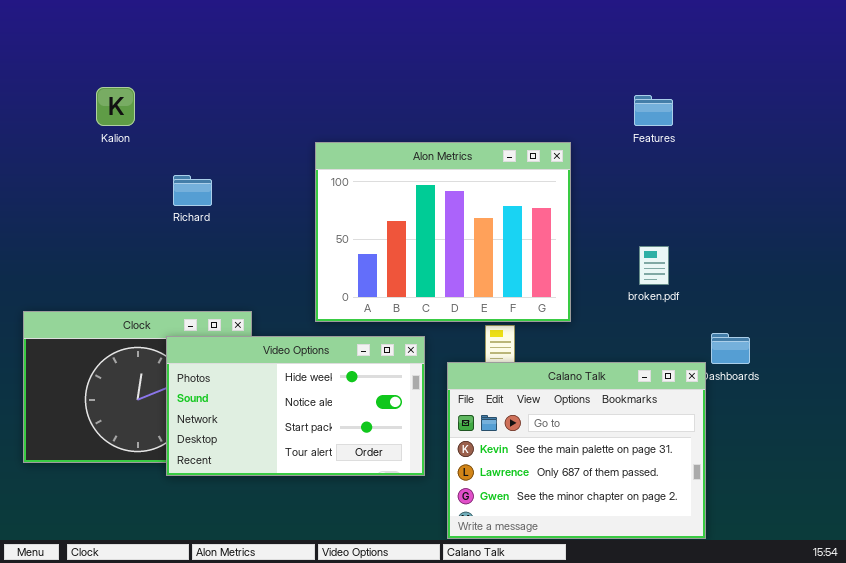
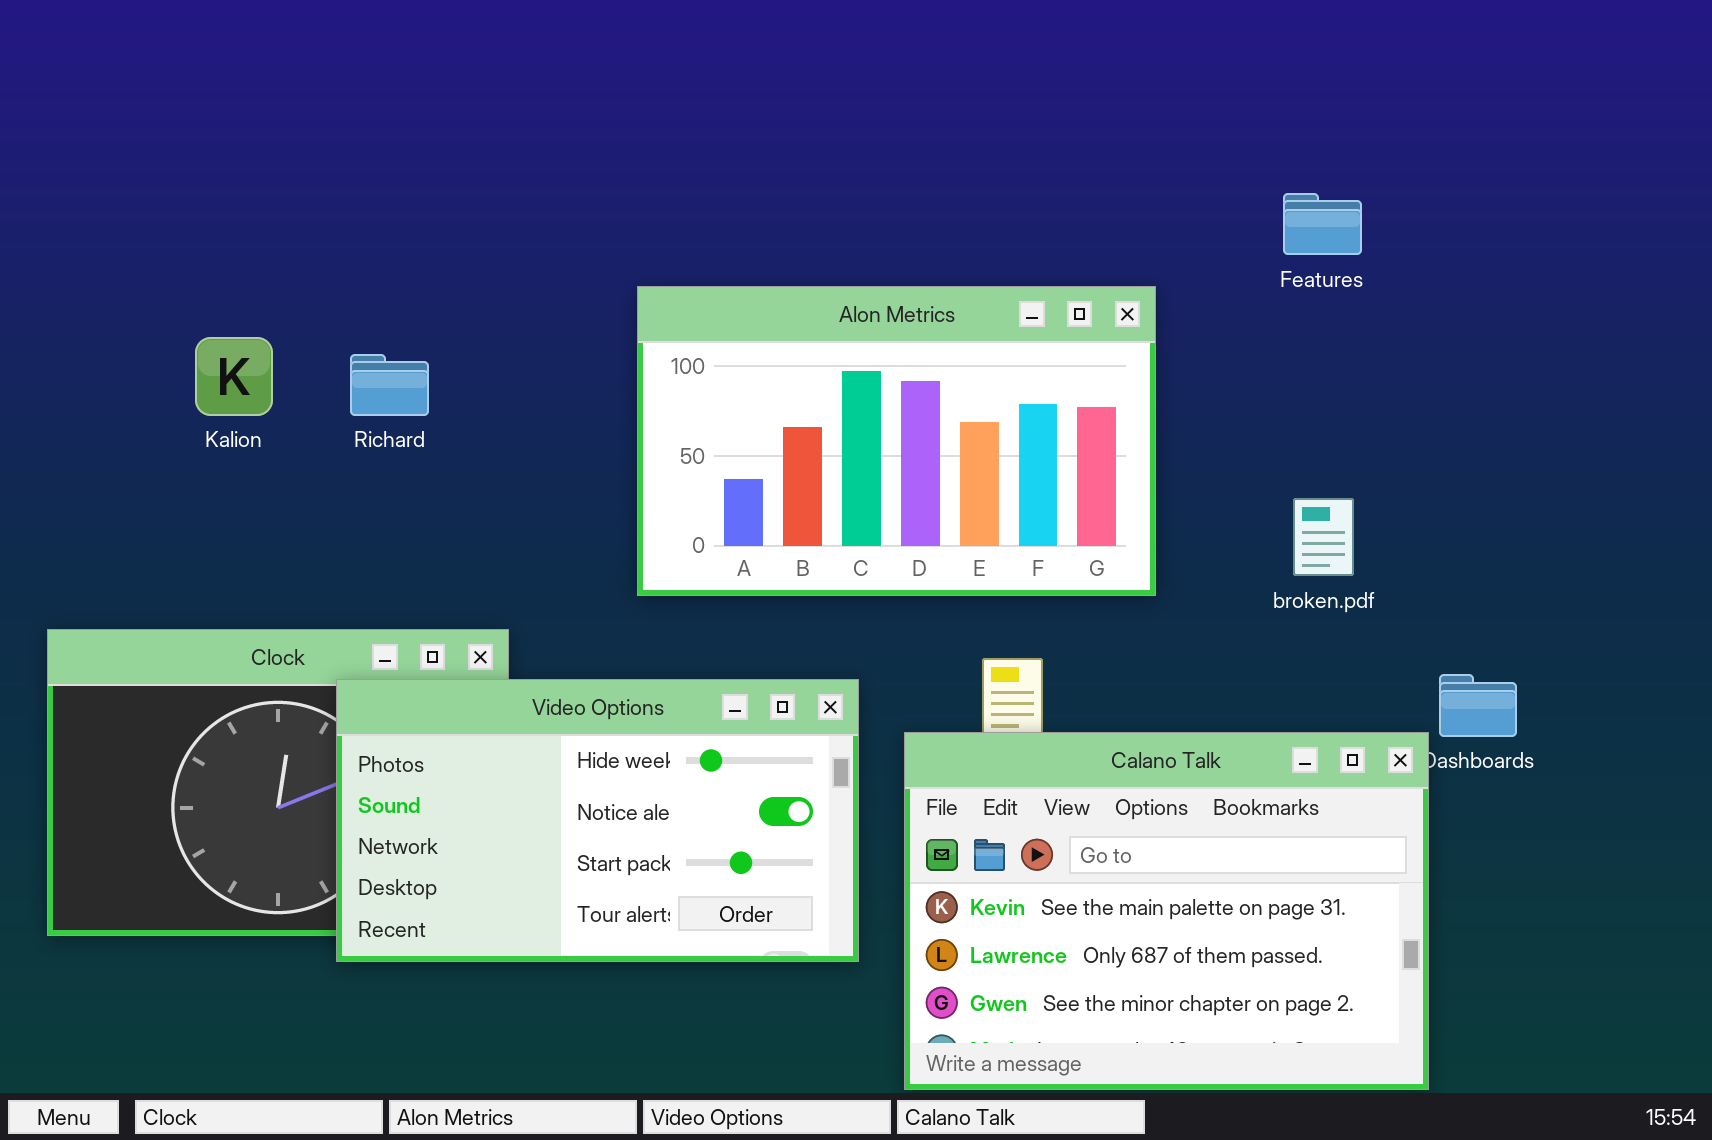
Kalion: [96,87,135,126] -> [195,337,273,416], moved
Alon Metrics: [315,142,571,322] -> [637,286,1156,596], resized

